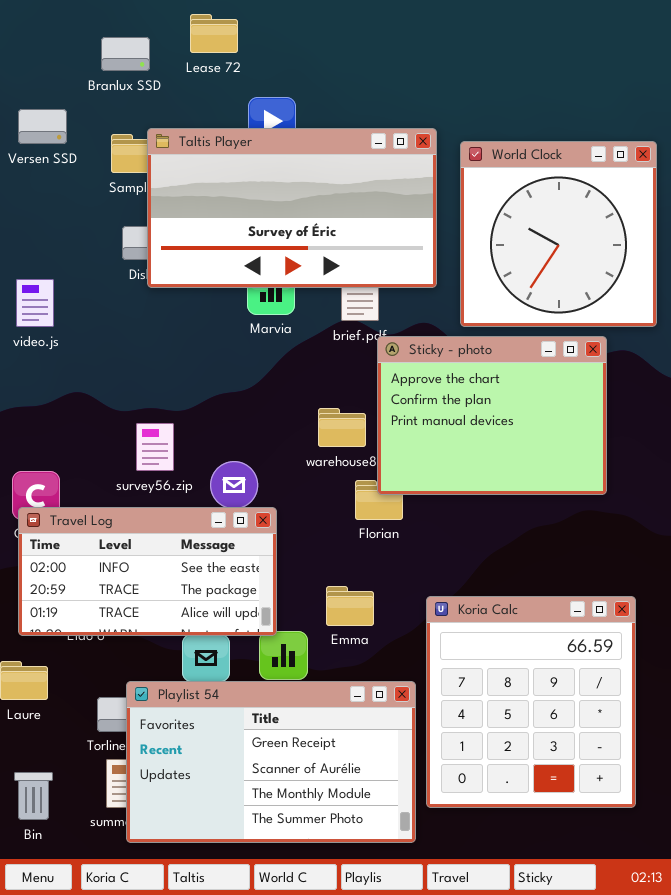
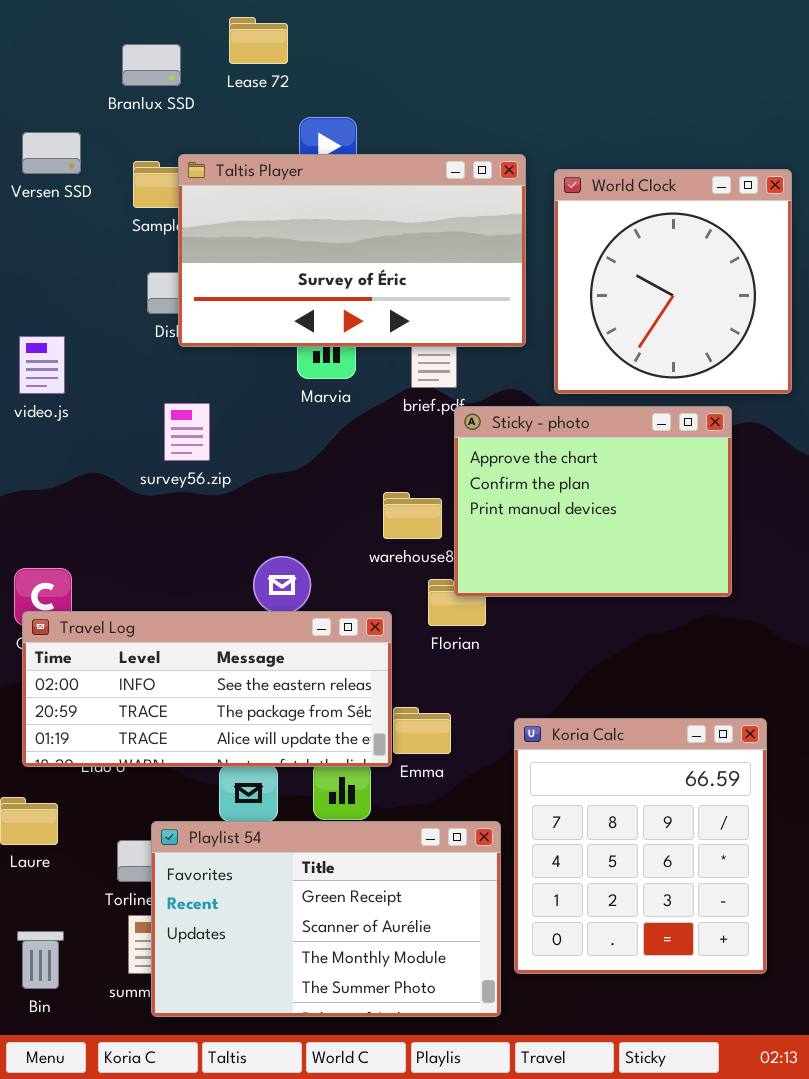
survey56.zip: [136,423,174,471] -> [164,403,210,461], moved
Travel Log: [18,507,277,636] -> [22,611,392,767], resized

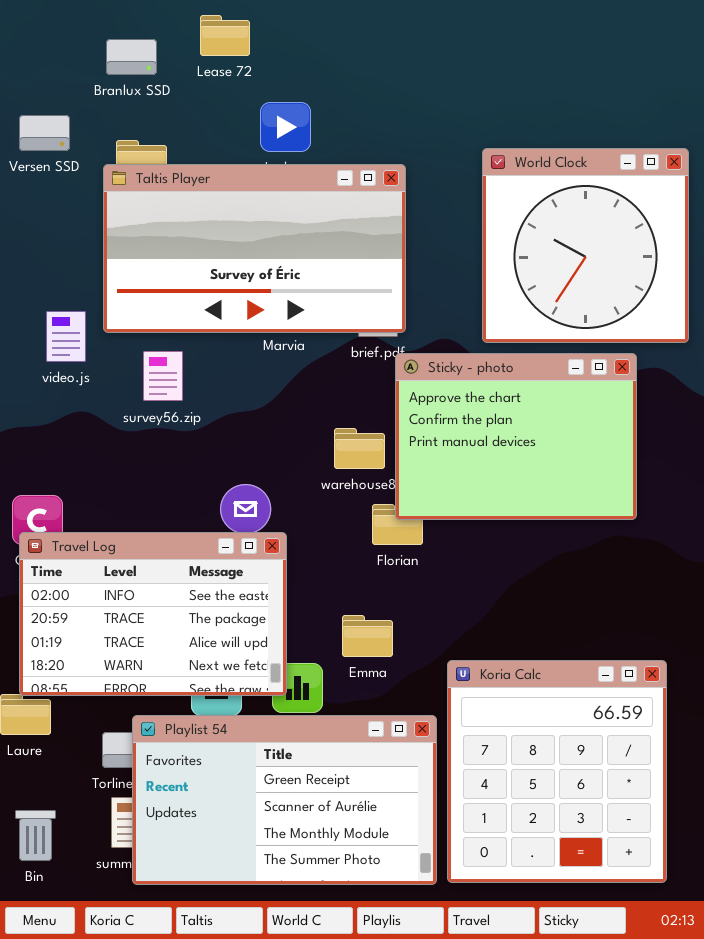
Taltis Player: [178,154,526,347] -> [103,164,406,333], moved
video.js: [19,336,65,394] -> [46,311,86,362], moved
Travel Log: [22,611,392,767] -> [19,532,287,696], resized
Koria Calc: [514,718,767,974] -> [447,660,667,883], moved

